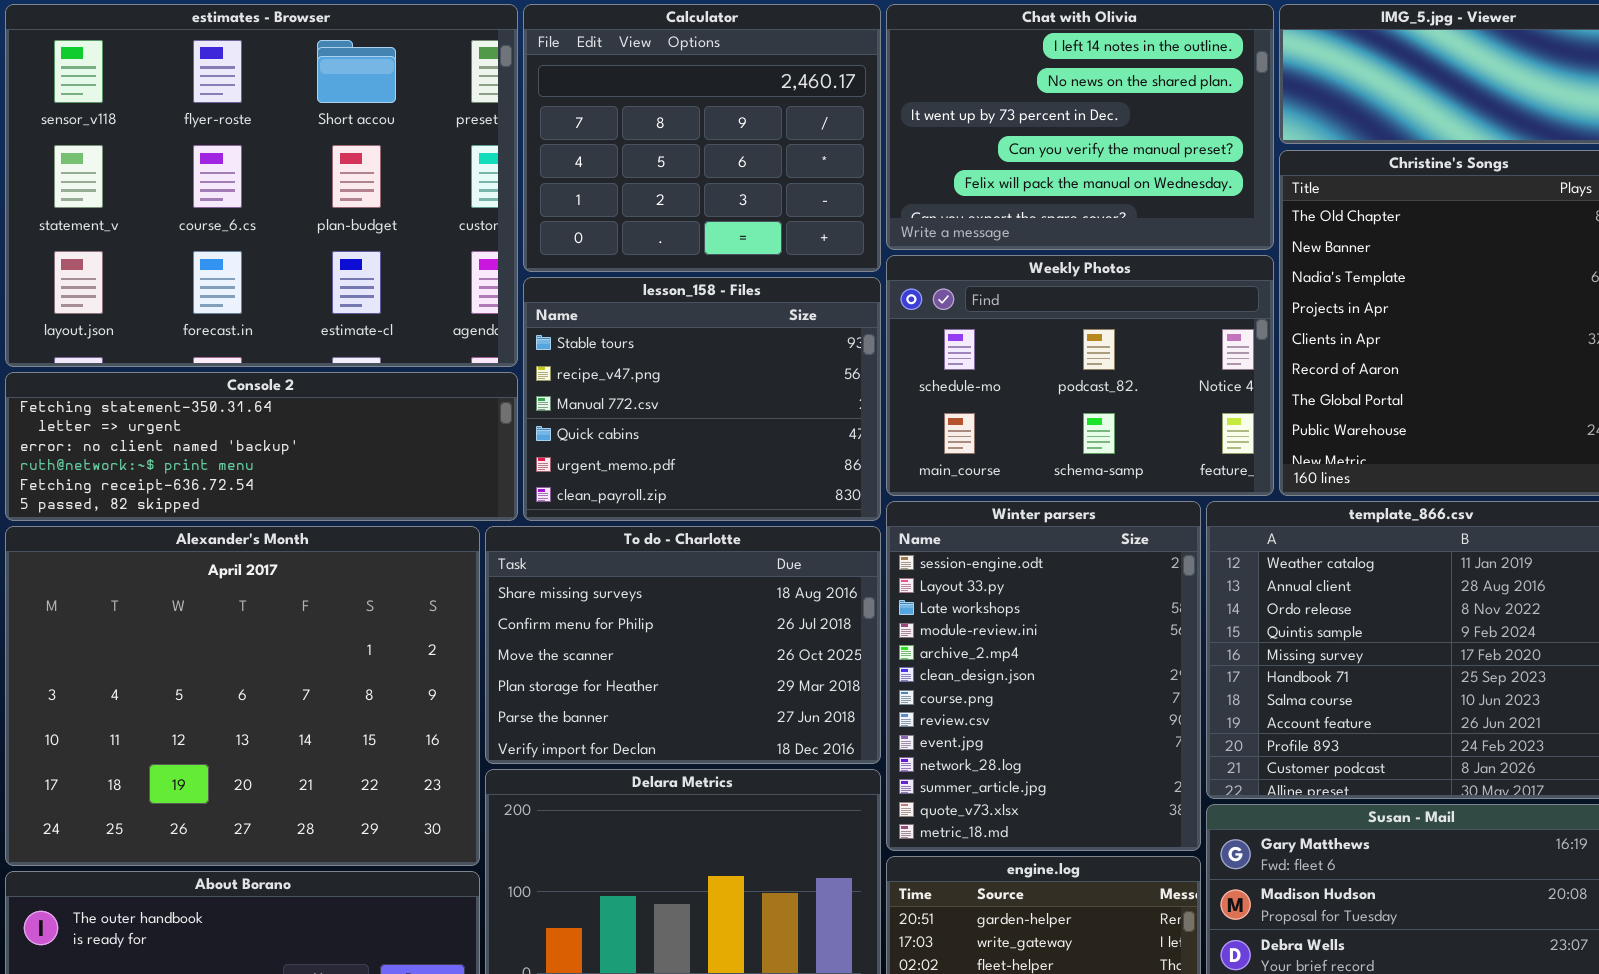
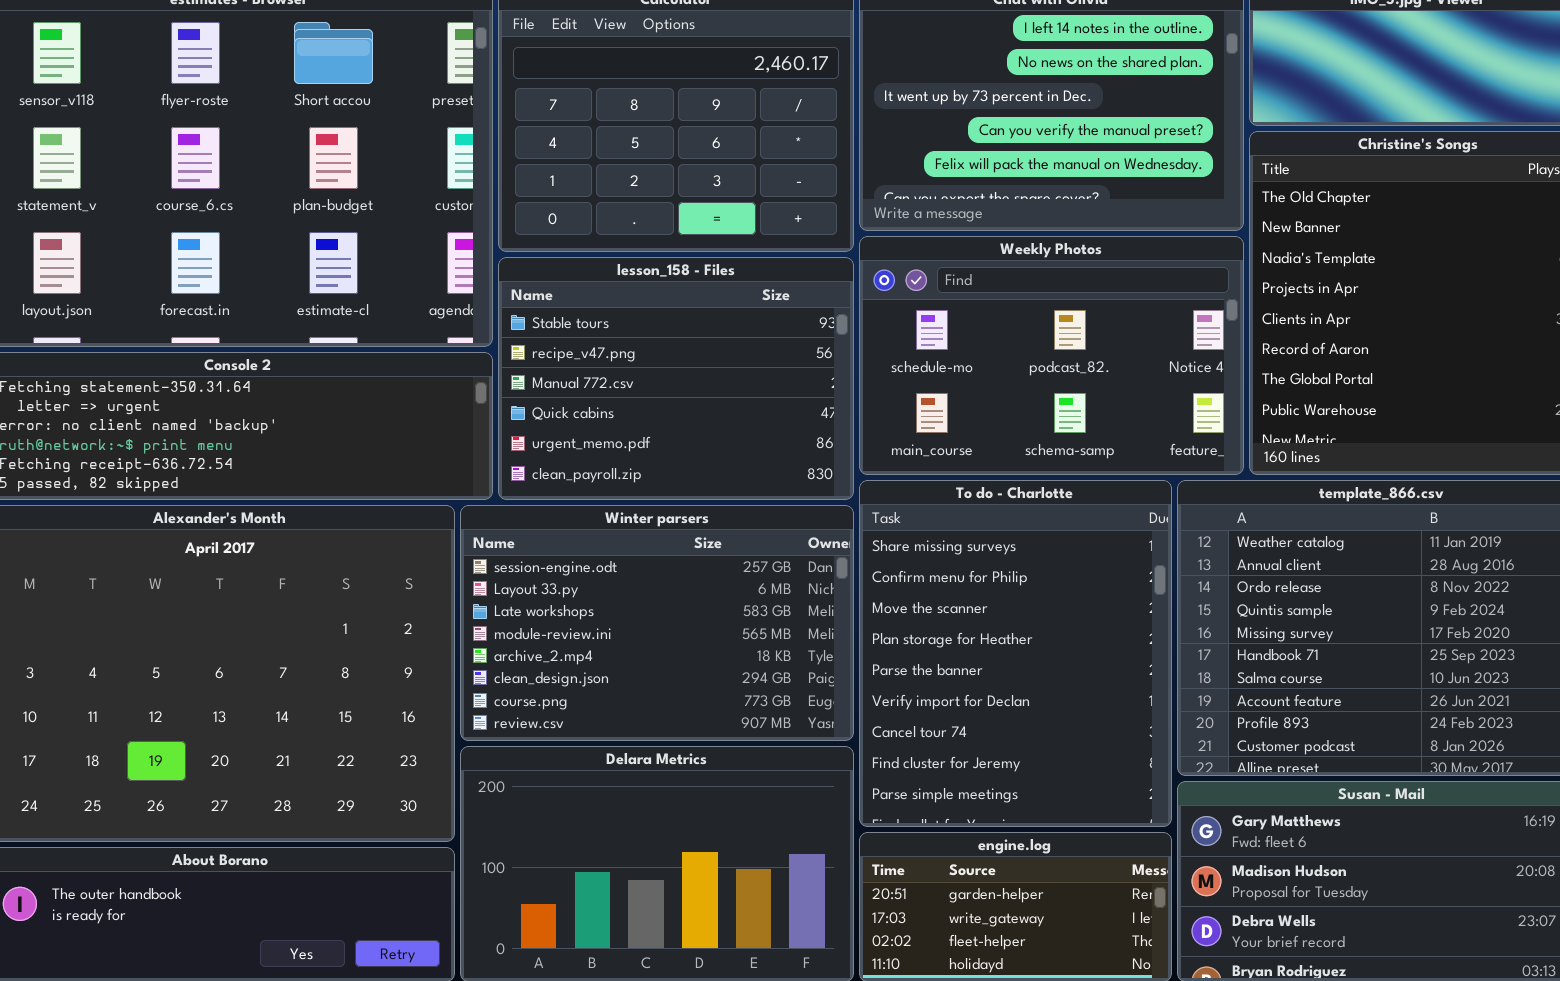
Winter parsers: [886,501,1201,851] -> [460,505,854,741], moved, resized
To do - Charlotte: [485,526,881,764] -> [859,480,1172,827], moved, resized

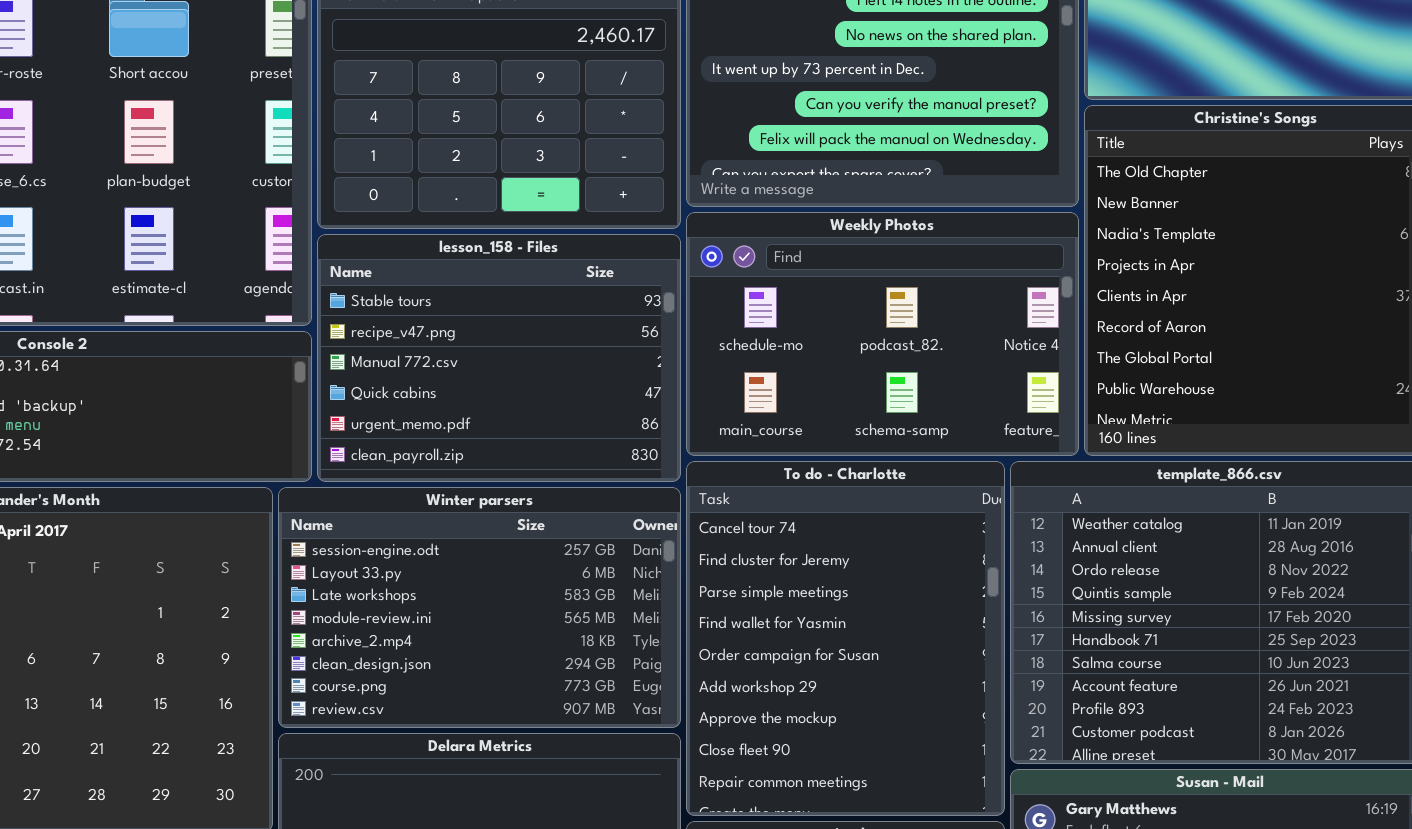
To do - Charlotte: [859,480,1172,827] -> [686,461,1005,816], scrolled down 6 rows

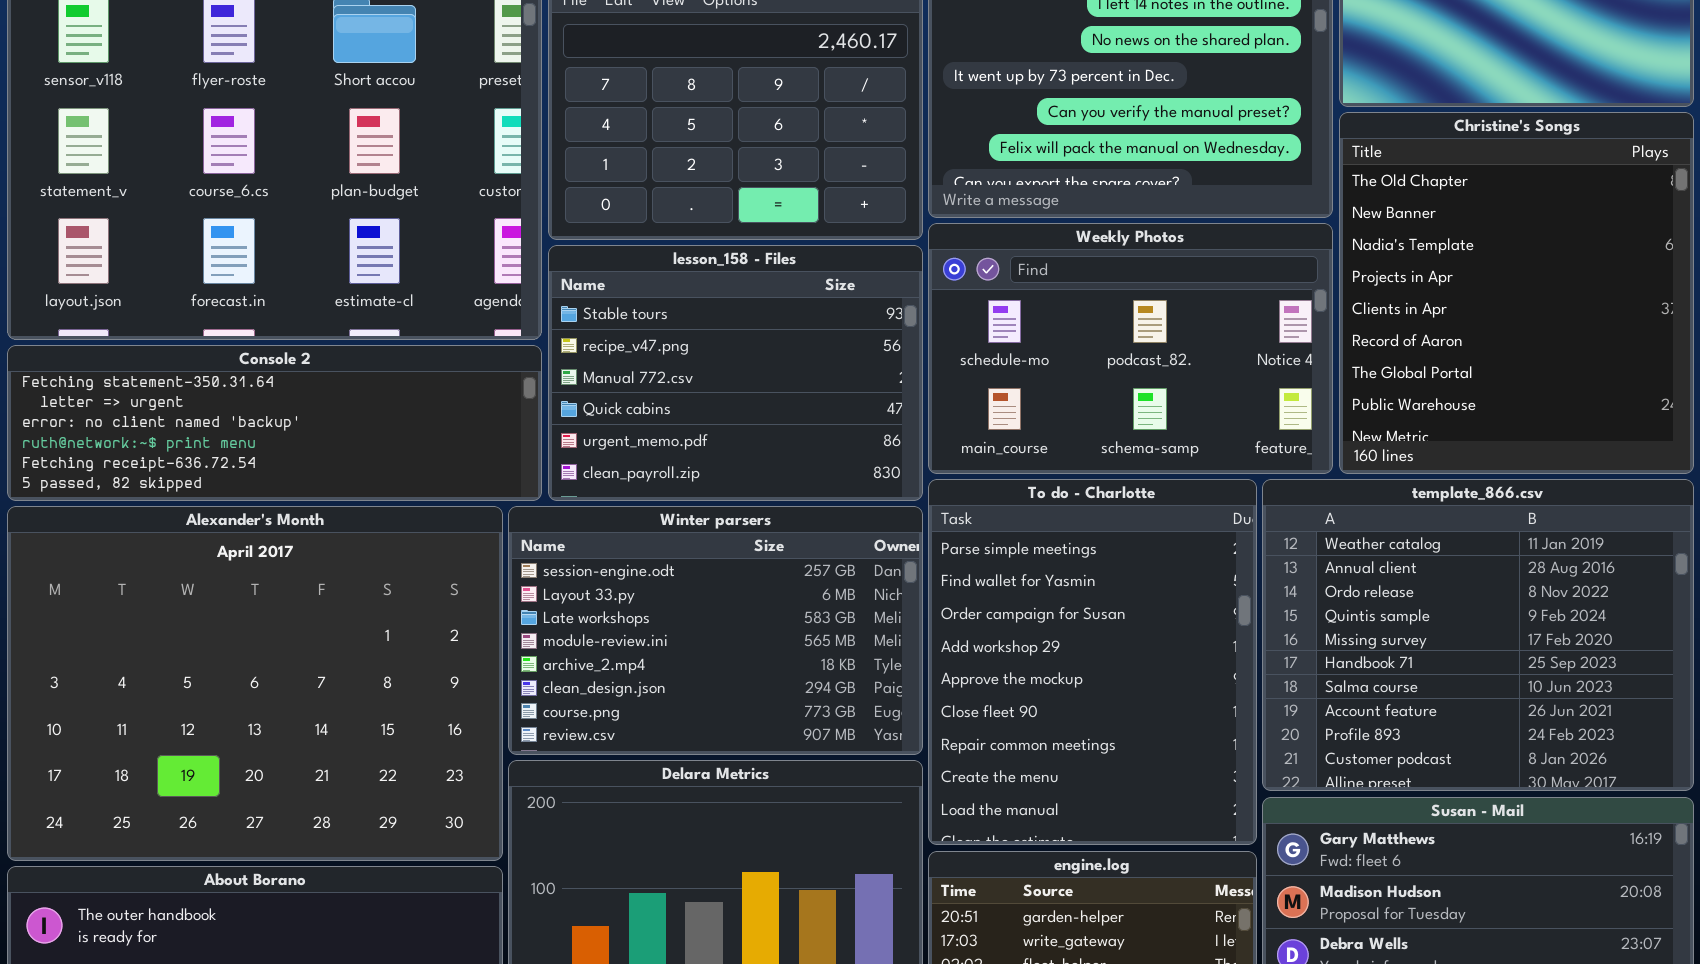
To do - Charlotte: [686,461,1005,816] -> [928,479,1257,845], scrolled down 2 rows

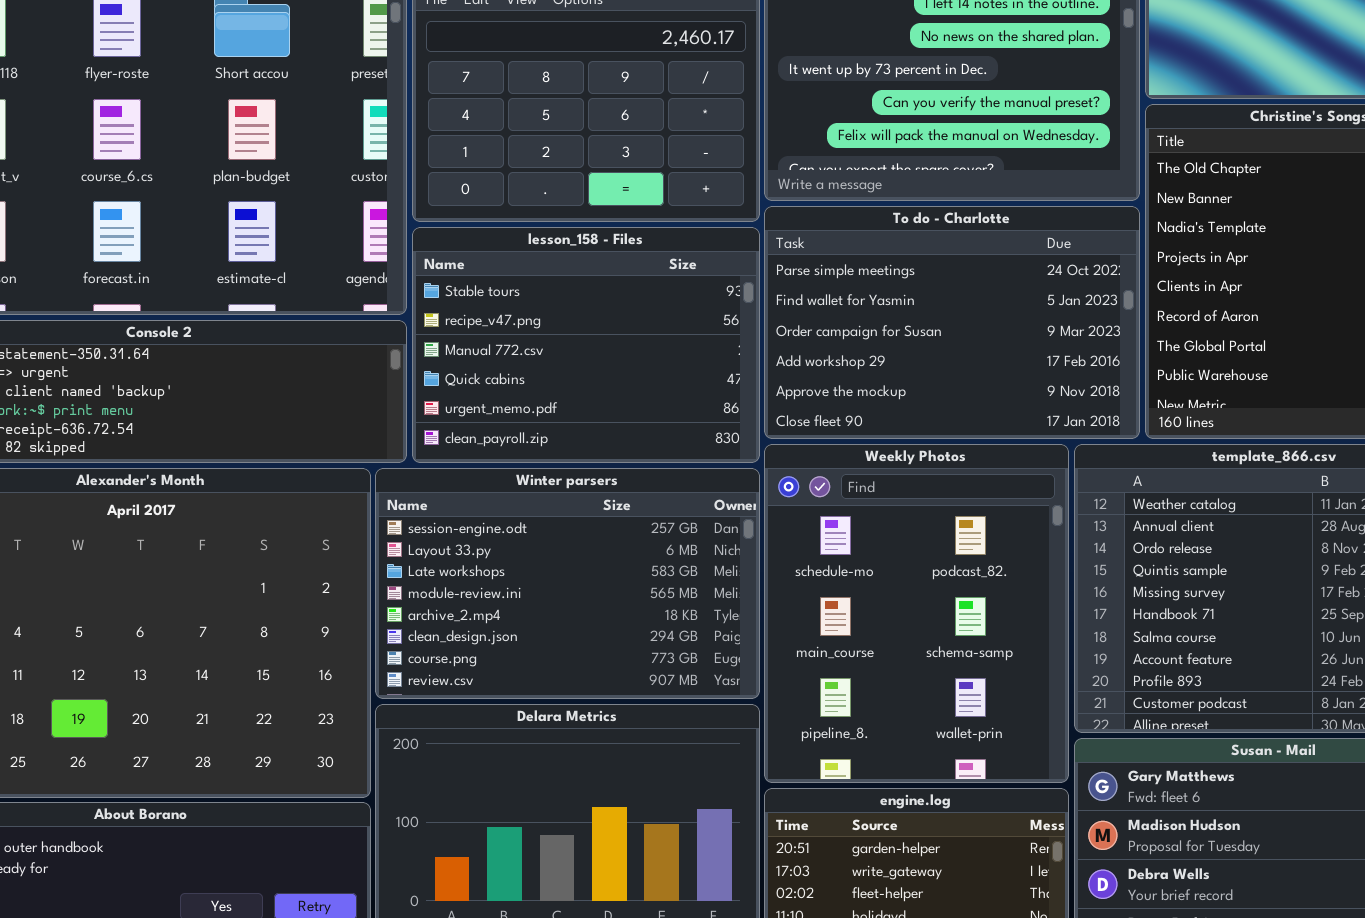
Weekly Photos: [928,223,1333,474] -> [764,444,1069,783], moved, resized
To do - Charlotte: [928,479,1257,845] -> [764,206,1140,439], moved, resized

